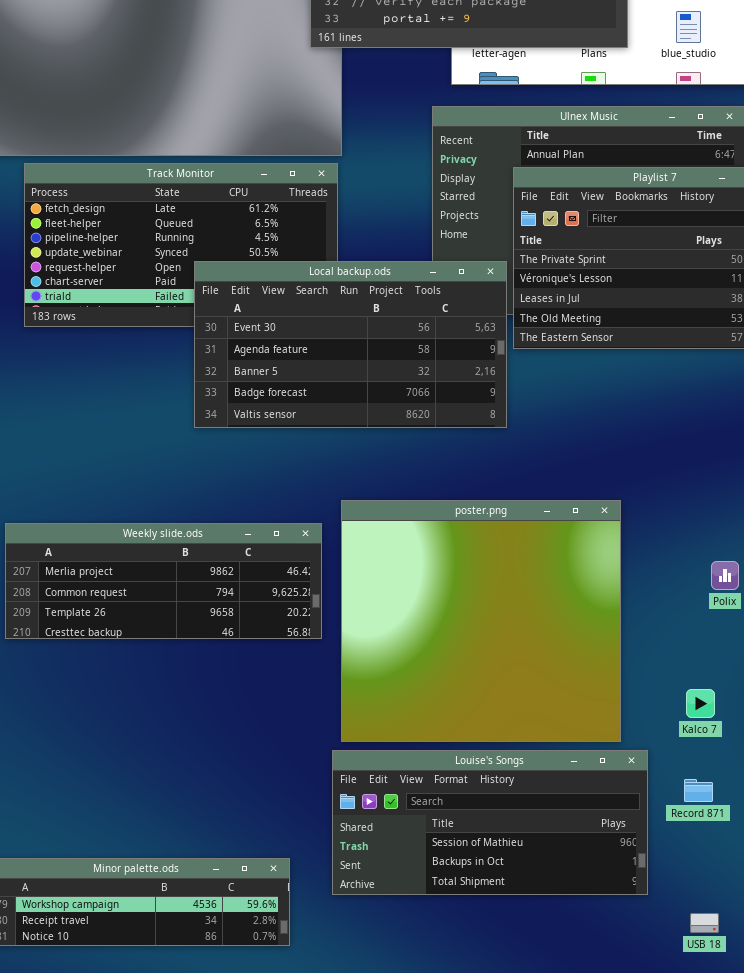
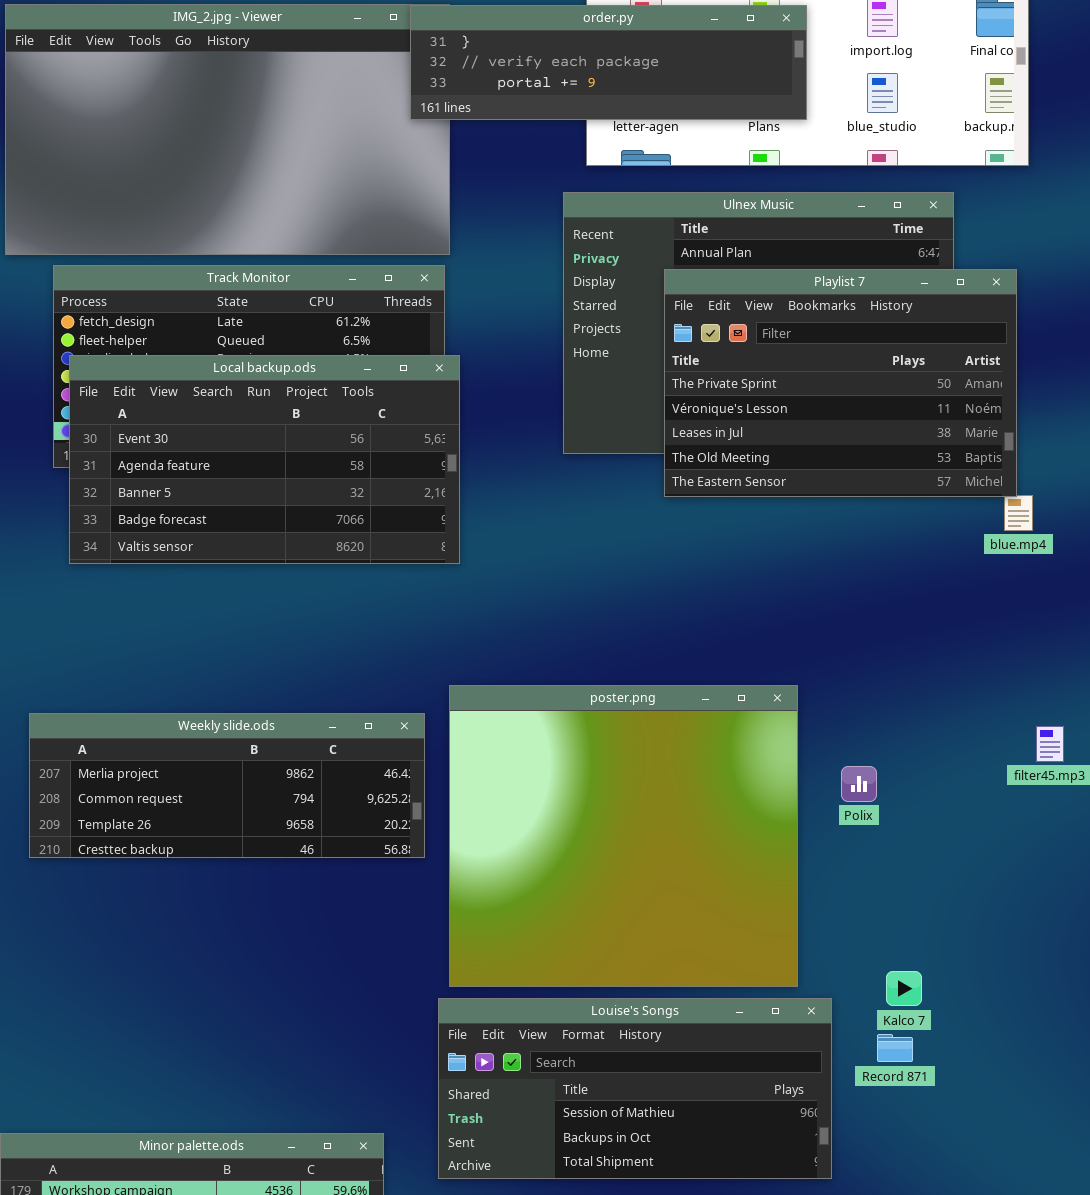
Local backup.ods: [194,261,507,428] -> [69,355,460,564], moved
Polix: [711,561,739,590] -> [841,766,877,802], moved
Kalco 7: [686,689,715,718] -> [886,971,922,1006], moved

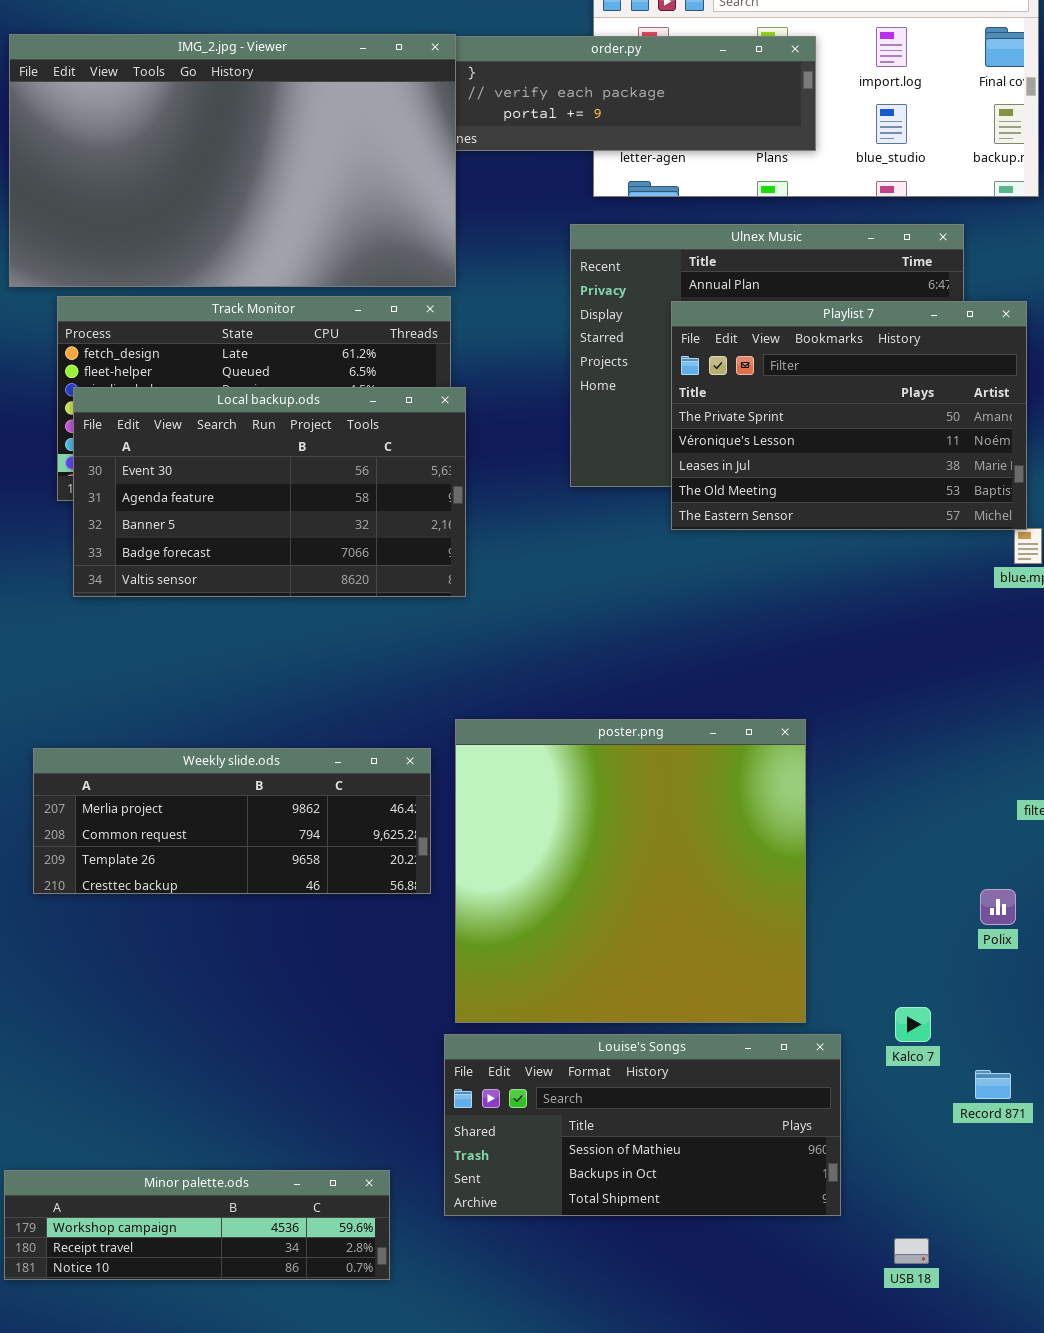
IMG_2.jpg - Viewer: [5,4,450,255] -> [9,34,456,287], raised
Polix: [841,766,877,802] -> [980,889,1016,925], moved
Record 871: [877,1034,913,1062] -> [975,1070,1011,1099], moved

